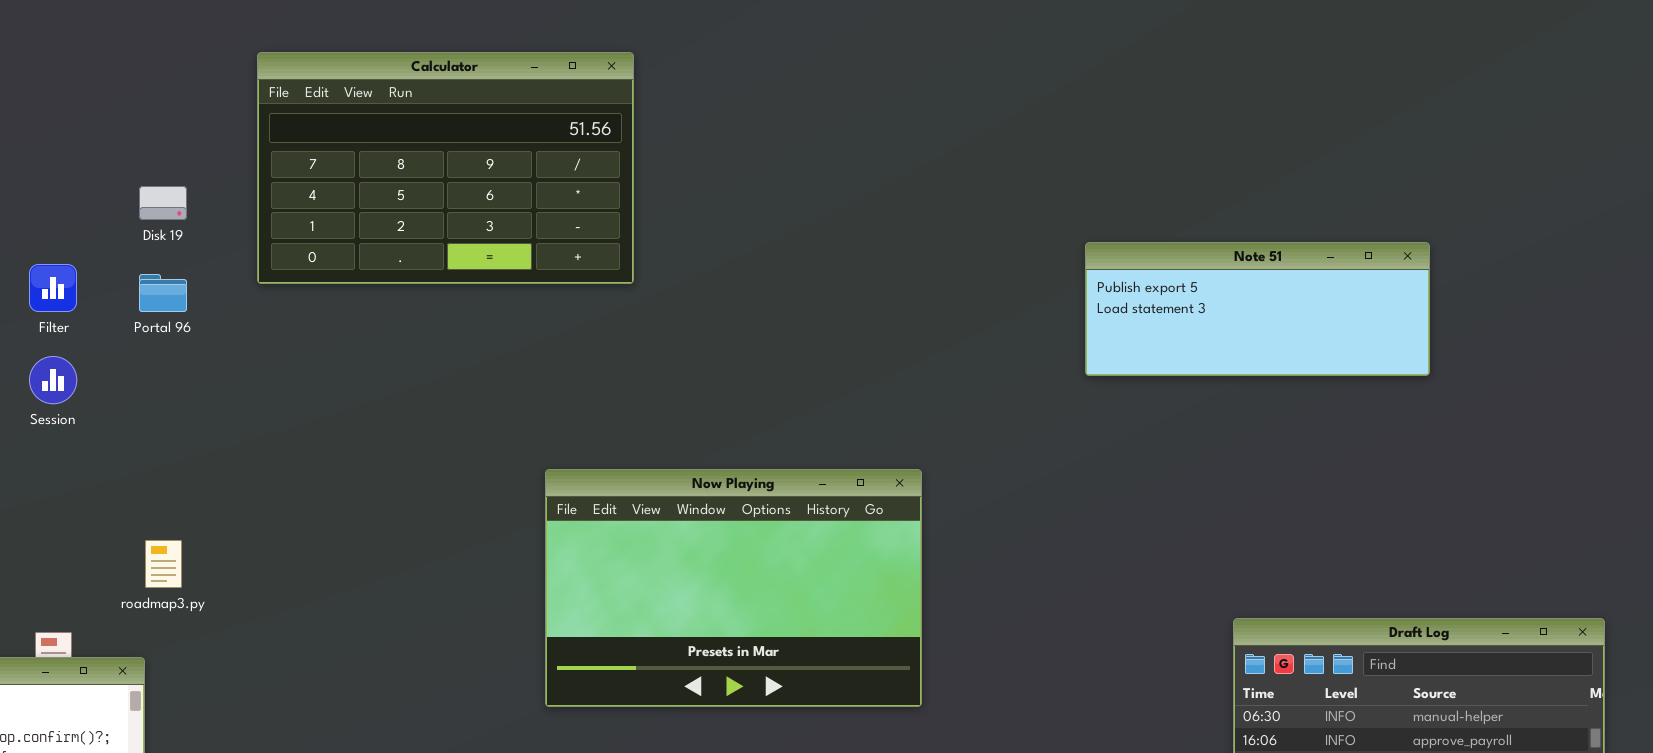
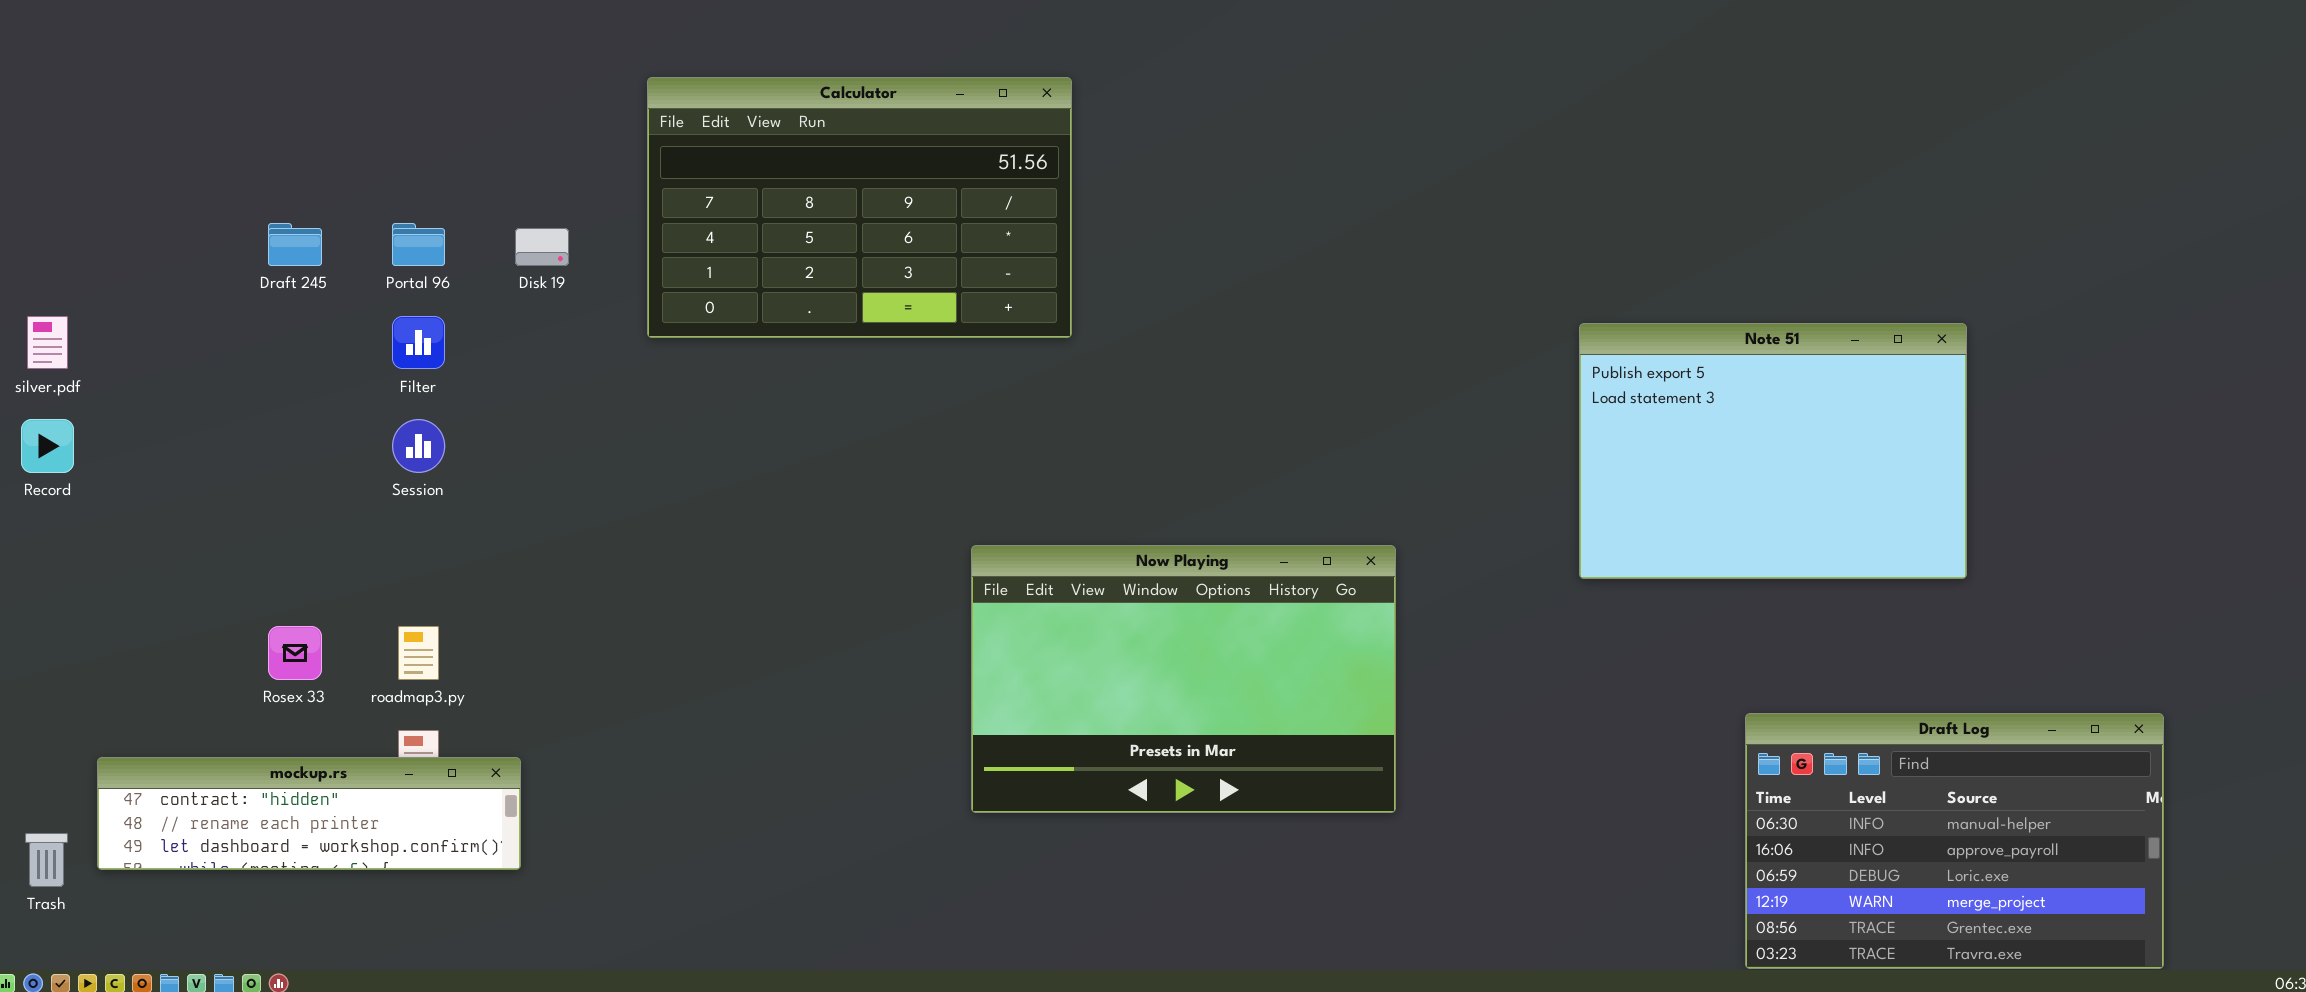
Note 51: [1085,242,1430,376] -> [1579,323,1967,579], moved, resized
Portal 96: [139,274,187,312] -> [392,223,445,266], moved
roadmap3.py: [145,540,182,588] -> [398,626,439,680], moved

